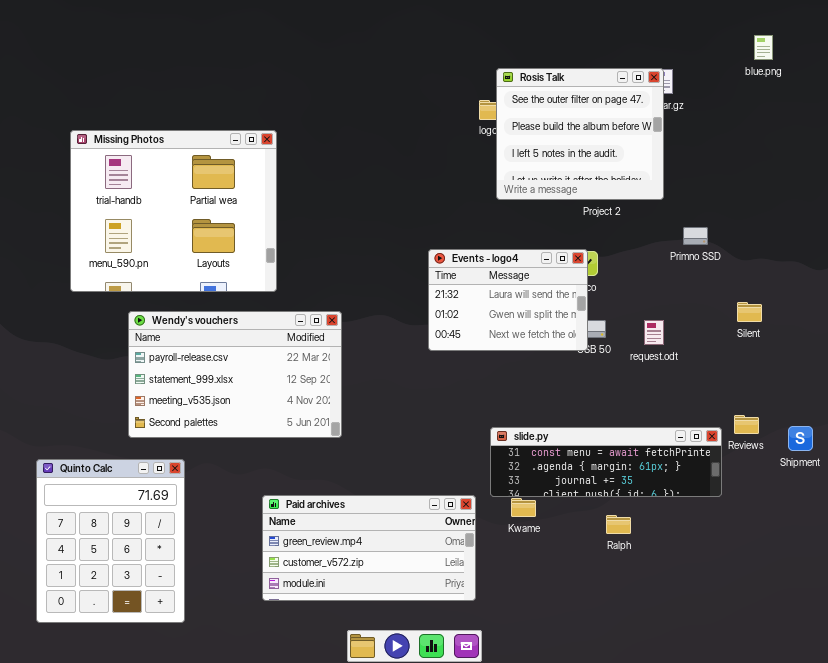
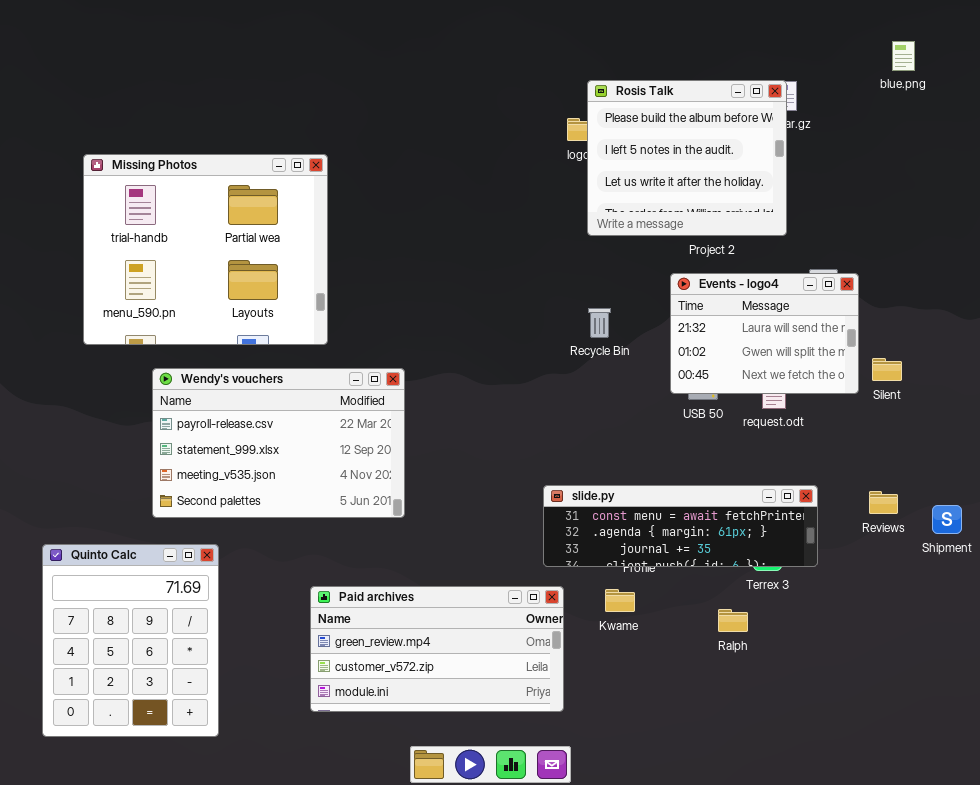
Rosis Talk: [496,68,664,200] -> [587,80,787,236], scrolled down 1 row
Events - logo4: [428,249,588,351] -> [670,273,859,394], moved
slide.py: [490,427,722,497] -> [543,485,818,567], moved

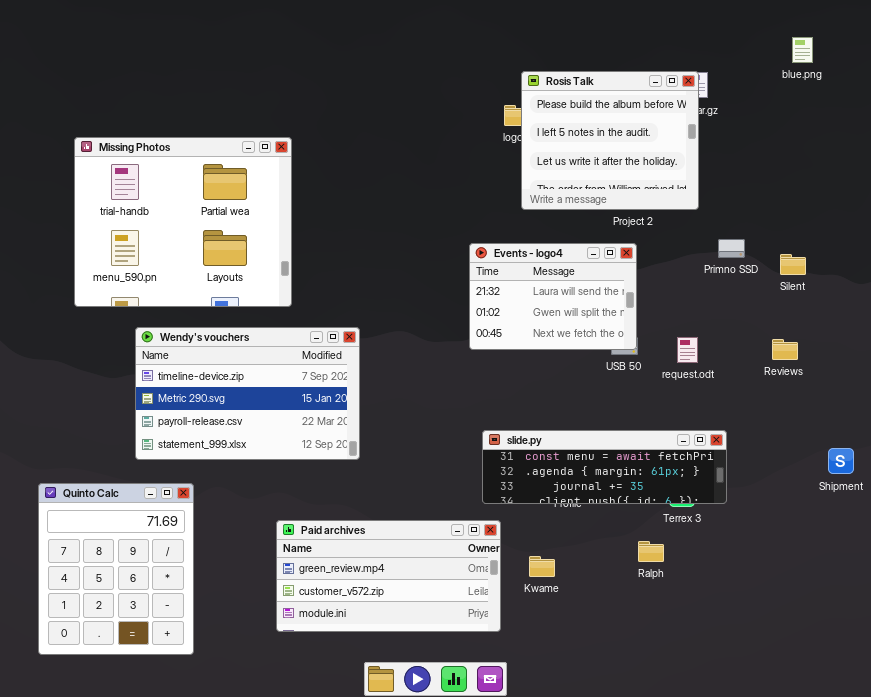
Events - logo4: [670,273,859,394] -> [469,243,637,350], moved
Silent: [872,358,902,381] -> [780,254,806,275], moved
Wendy's vouchers: [152,368,405,518] -> [135,327,360,460], scrolled up 2 rows
Reviews: [869,491,898,514] -> [772,339,798,360], moved
Kwame: [605,589,635,612] -> [529,556,555,577], moved

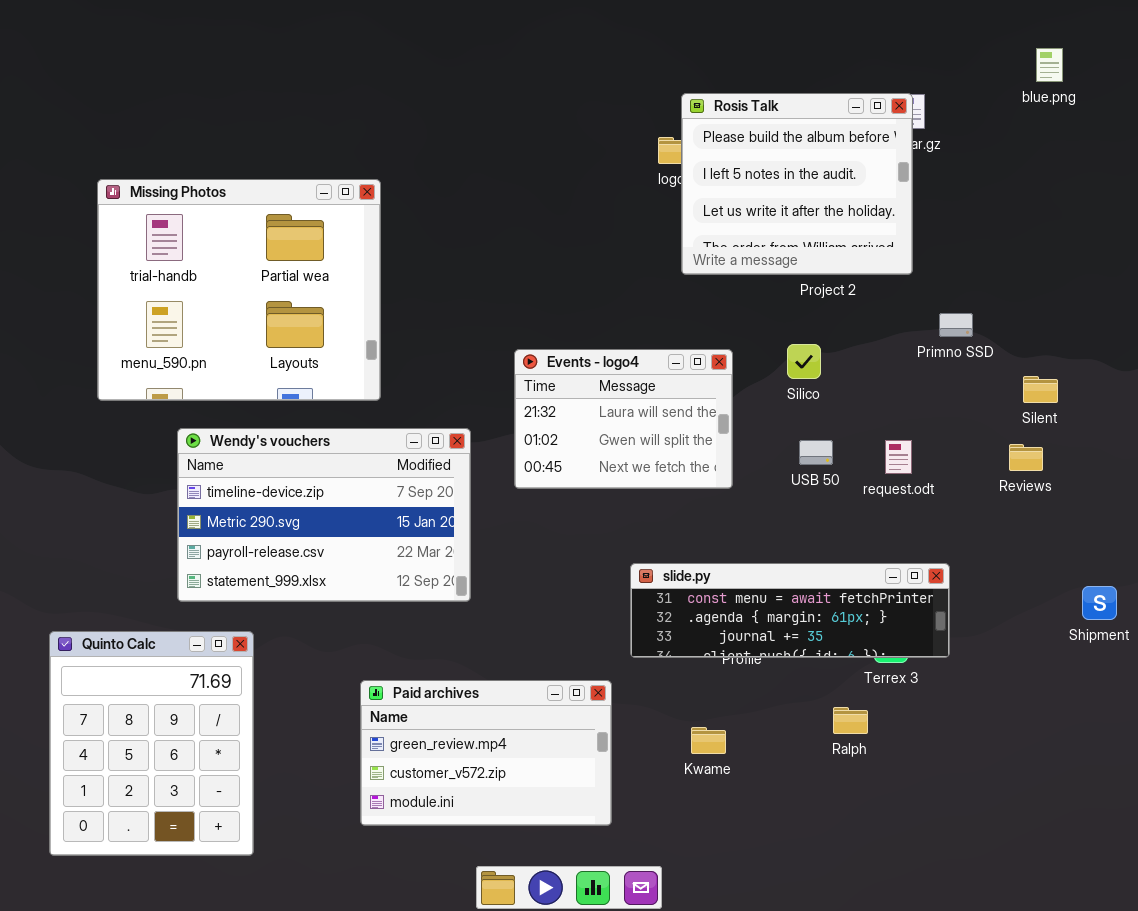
Events - logo4: [469,243,637,350] -> [514,349,733,489], moved
Silent: [780,254,806,275] -> [1023,376,1058,403], moved
Paid archives: [276,520,501,632] -> [360,680,612,826], resized

